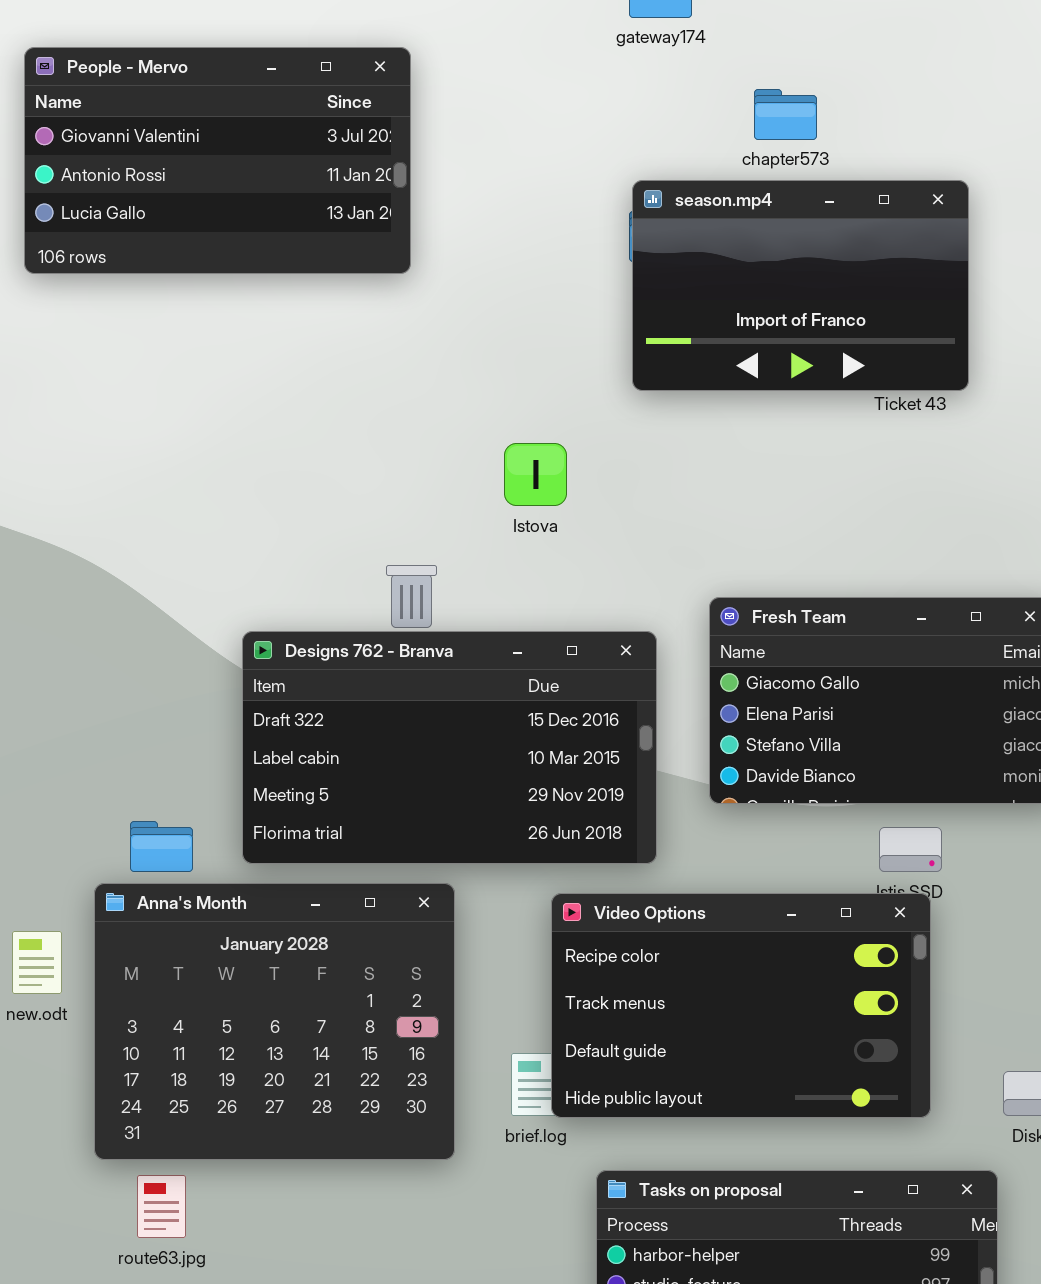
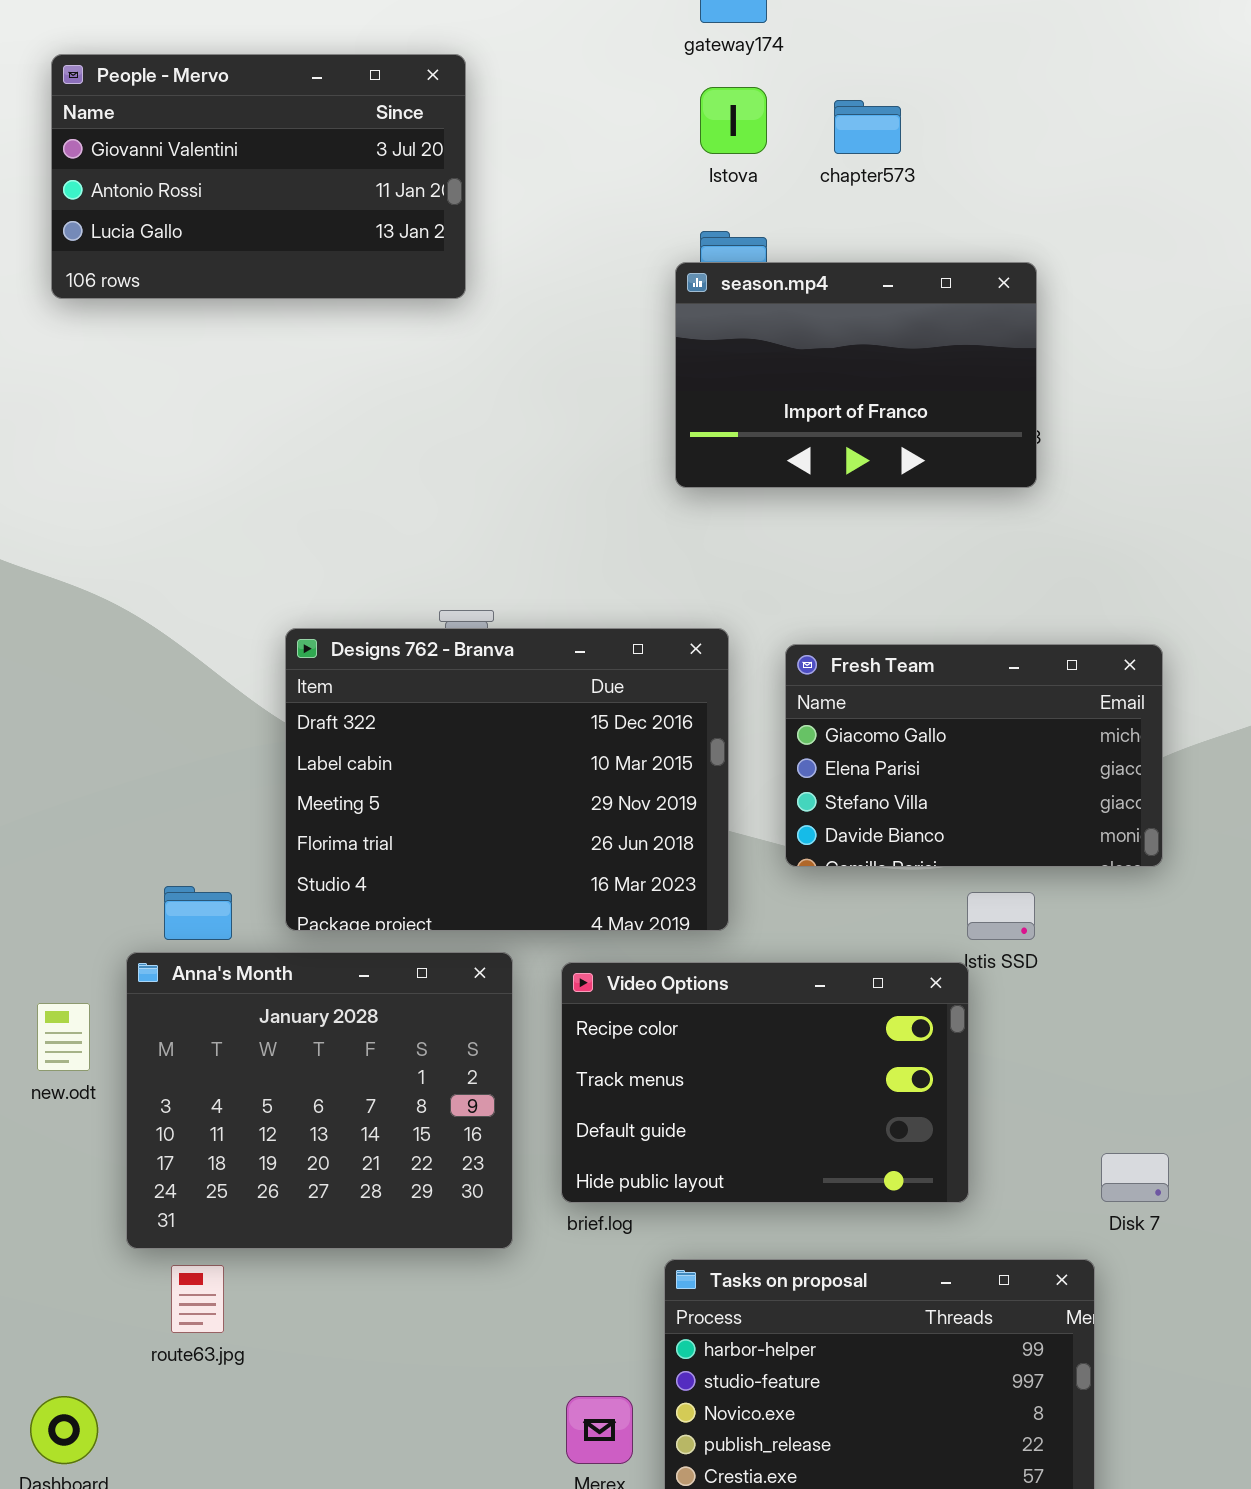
season.mp4: [632,180,969,391] -> [675,262,1037,488], moved
Istova: [504,443,567,506] -> [700,87,767,154], moved
Designs 762 - Branva: [242,631,657,864] -> [285,628,729,931], resized
Video Options: [551,893,931,1118] -> [561,962,969,1203], moved

